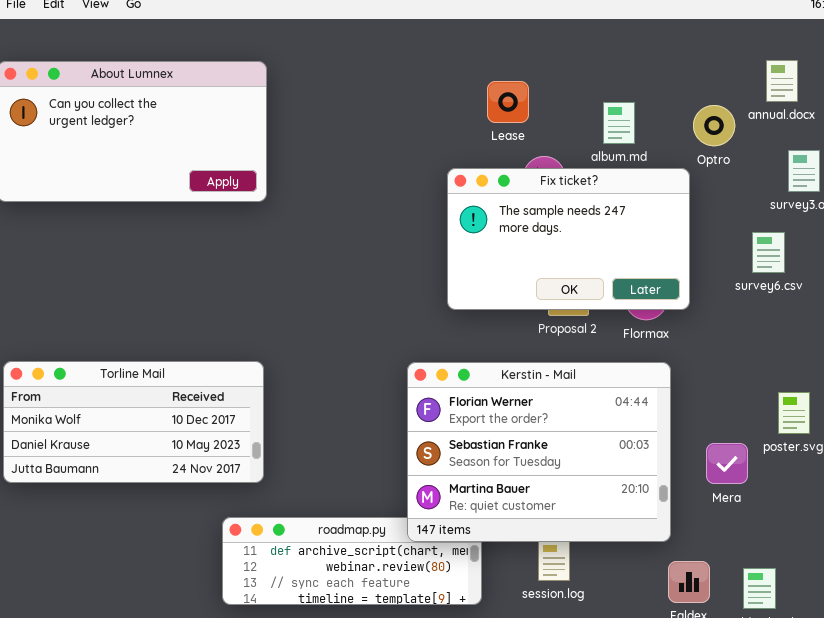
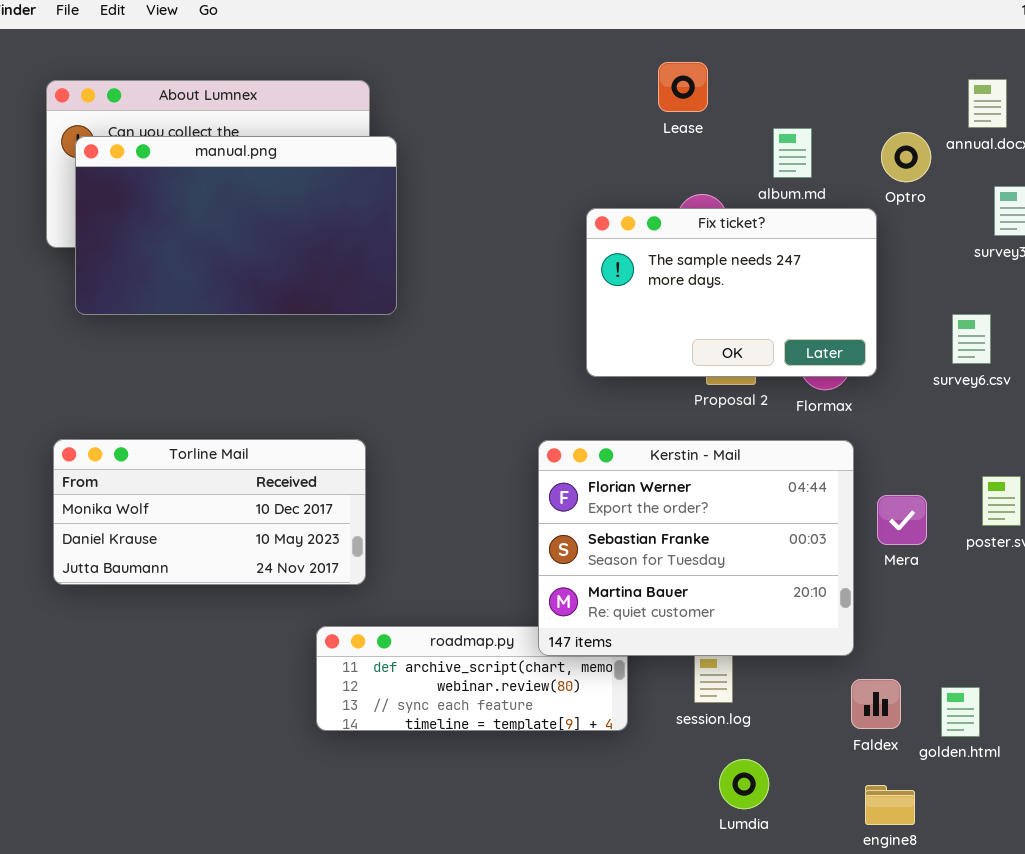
Lease: [487,81,529,123] -> [658,62,708,112], moved
manual.png: none -> [75,136,397,315], opened
survey6.csv: [752,232,785,273] -> [952,314,991,364], moved
Mera: [706,443,748,484] -> [877,495,927,545], moved

